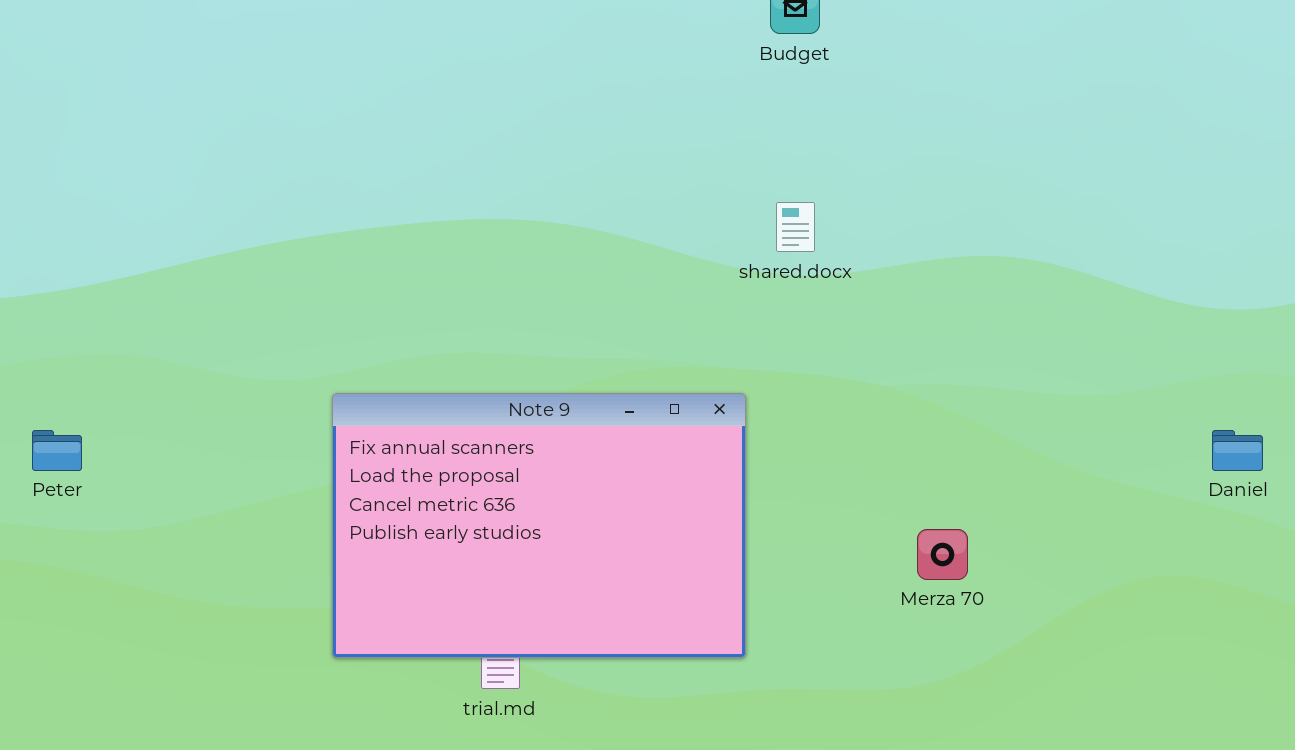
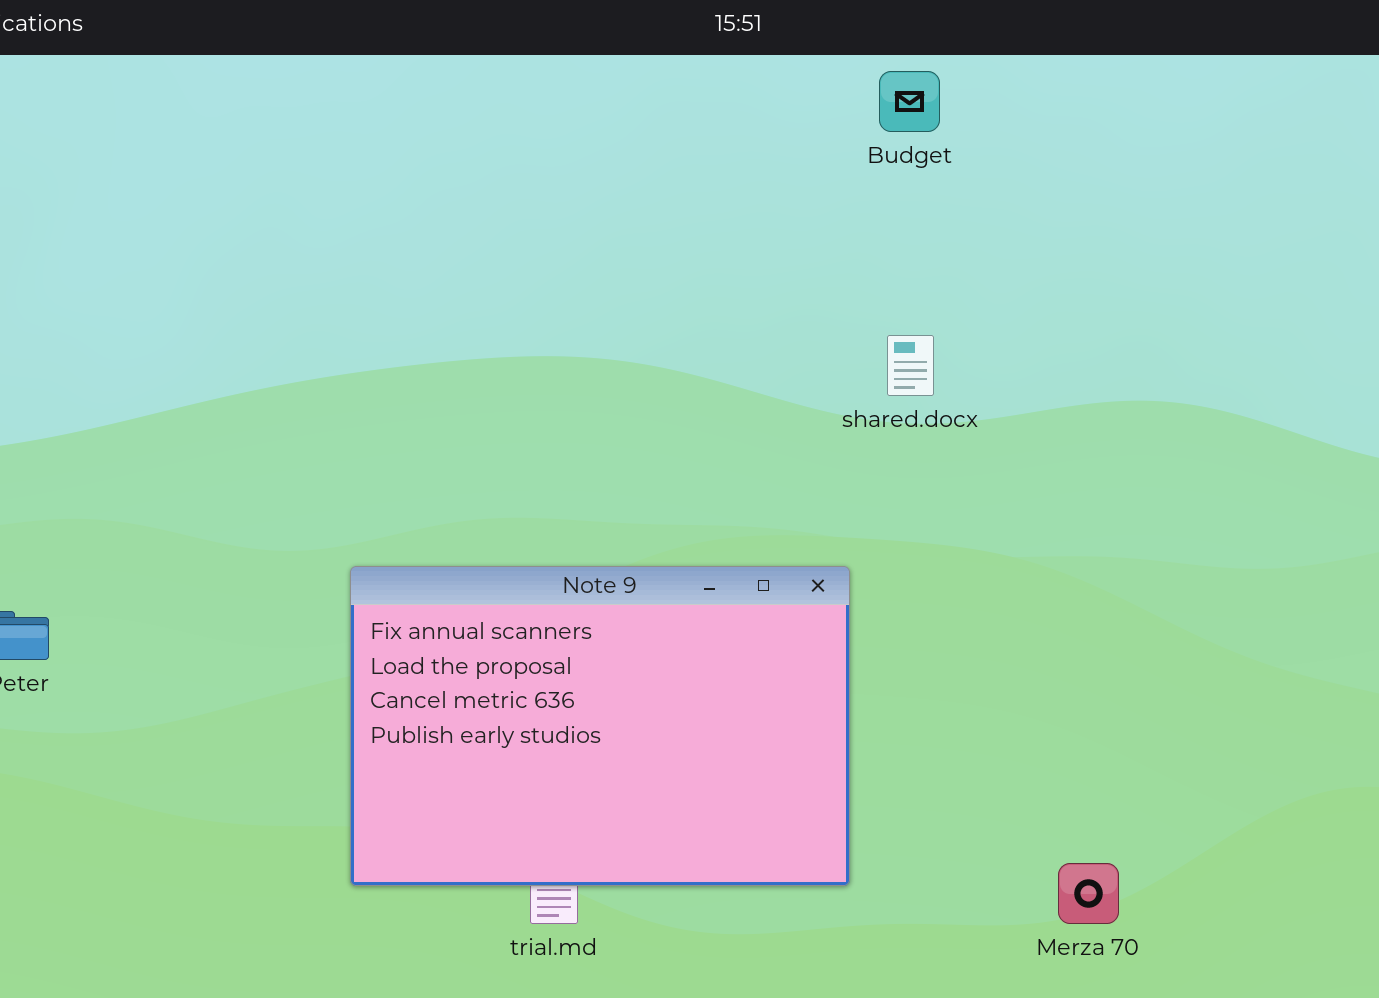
Merza 70: [917,529,968,580] -> [1058,863,1119,924], moved

